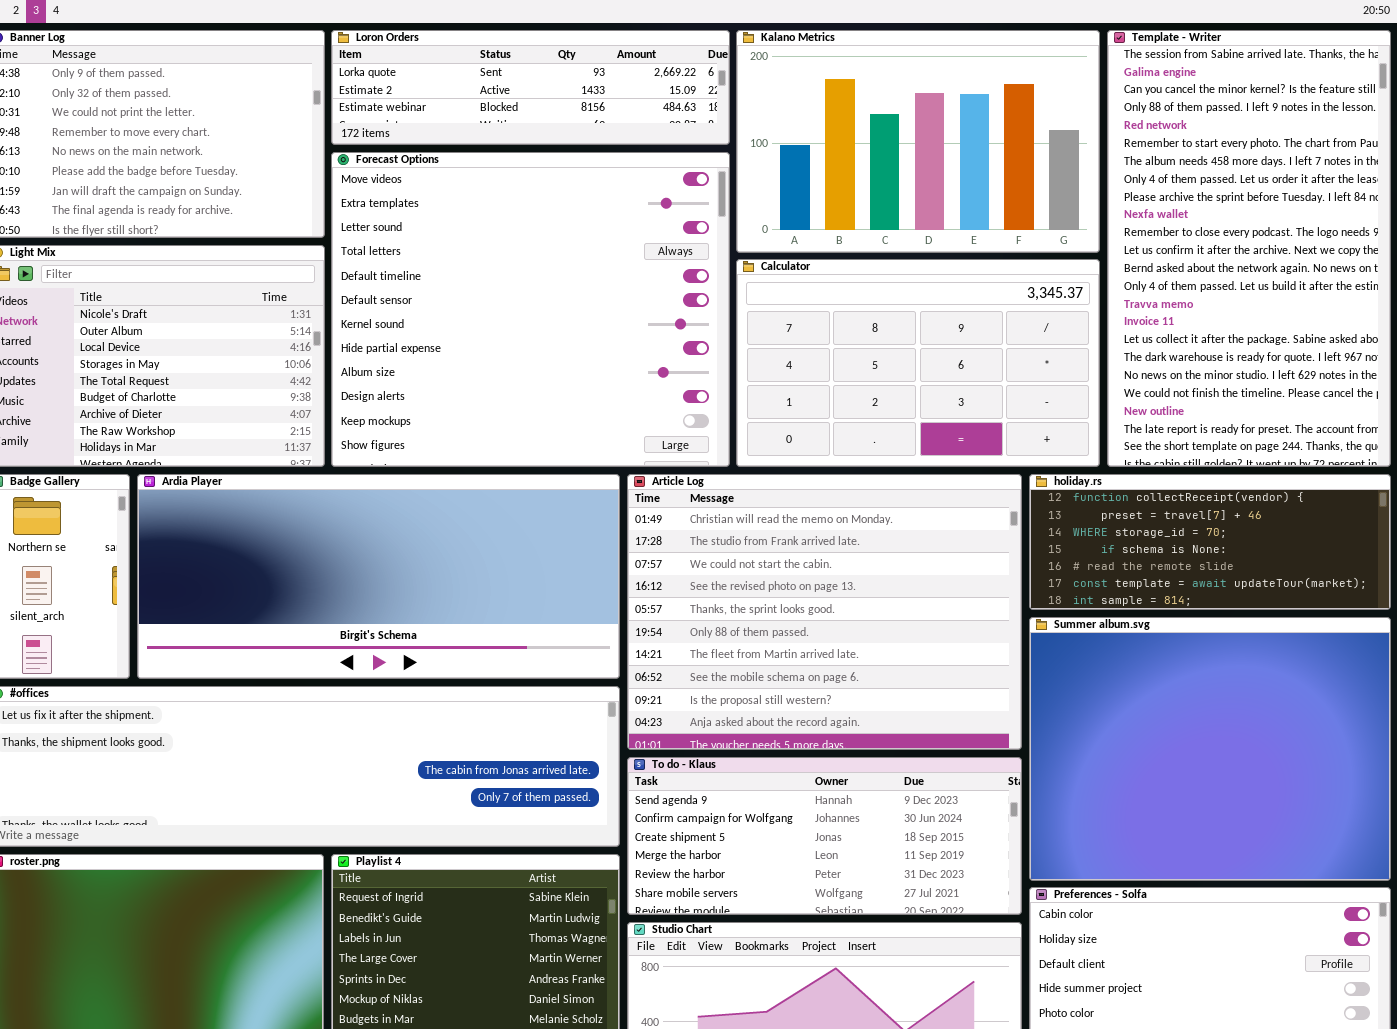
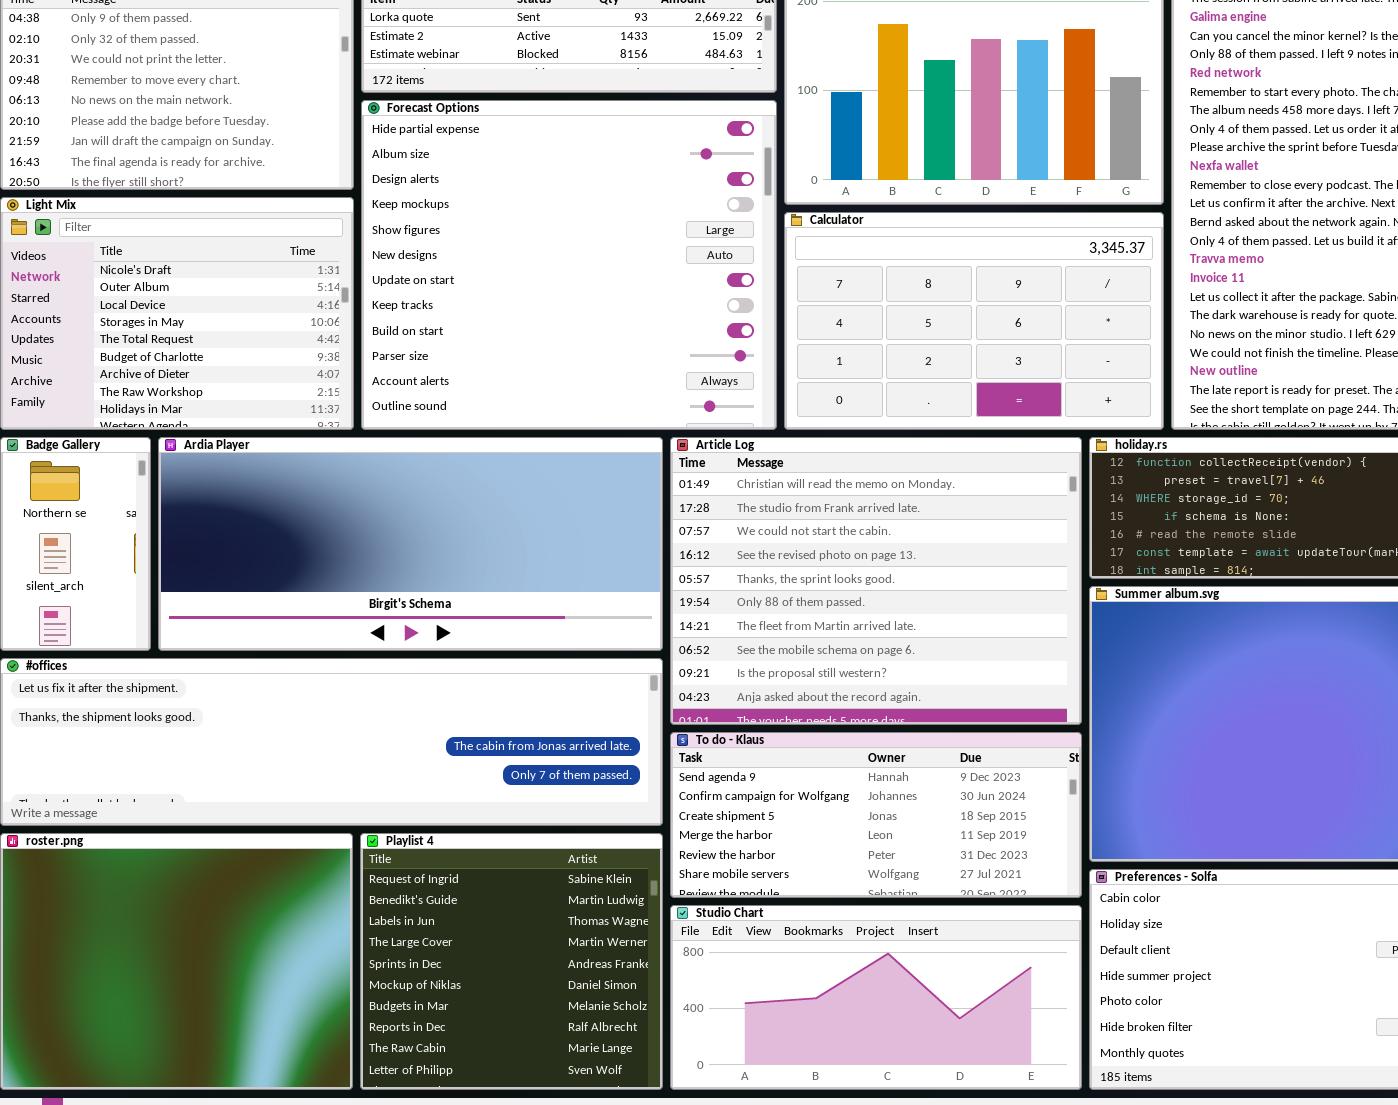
Forecast Options: [331,152,730,467] -> [361,100,777,430], scrolled down 7 rows

